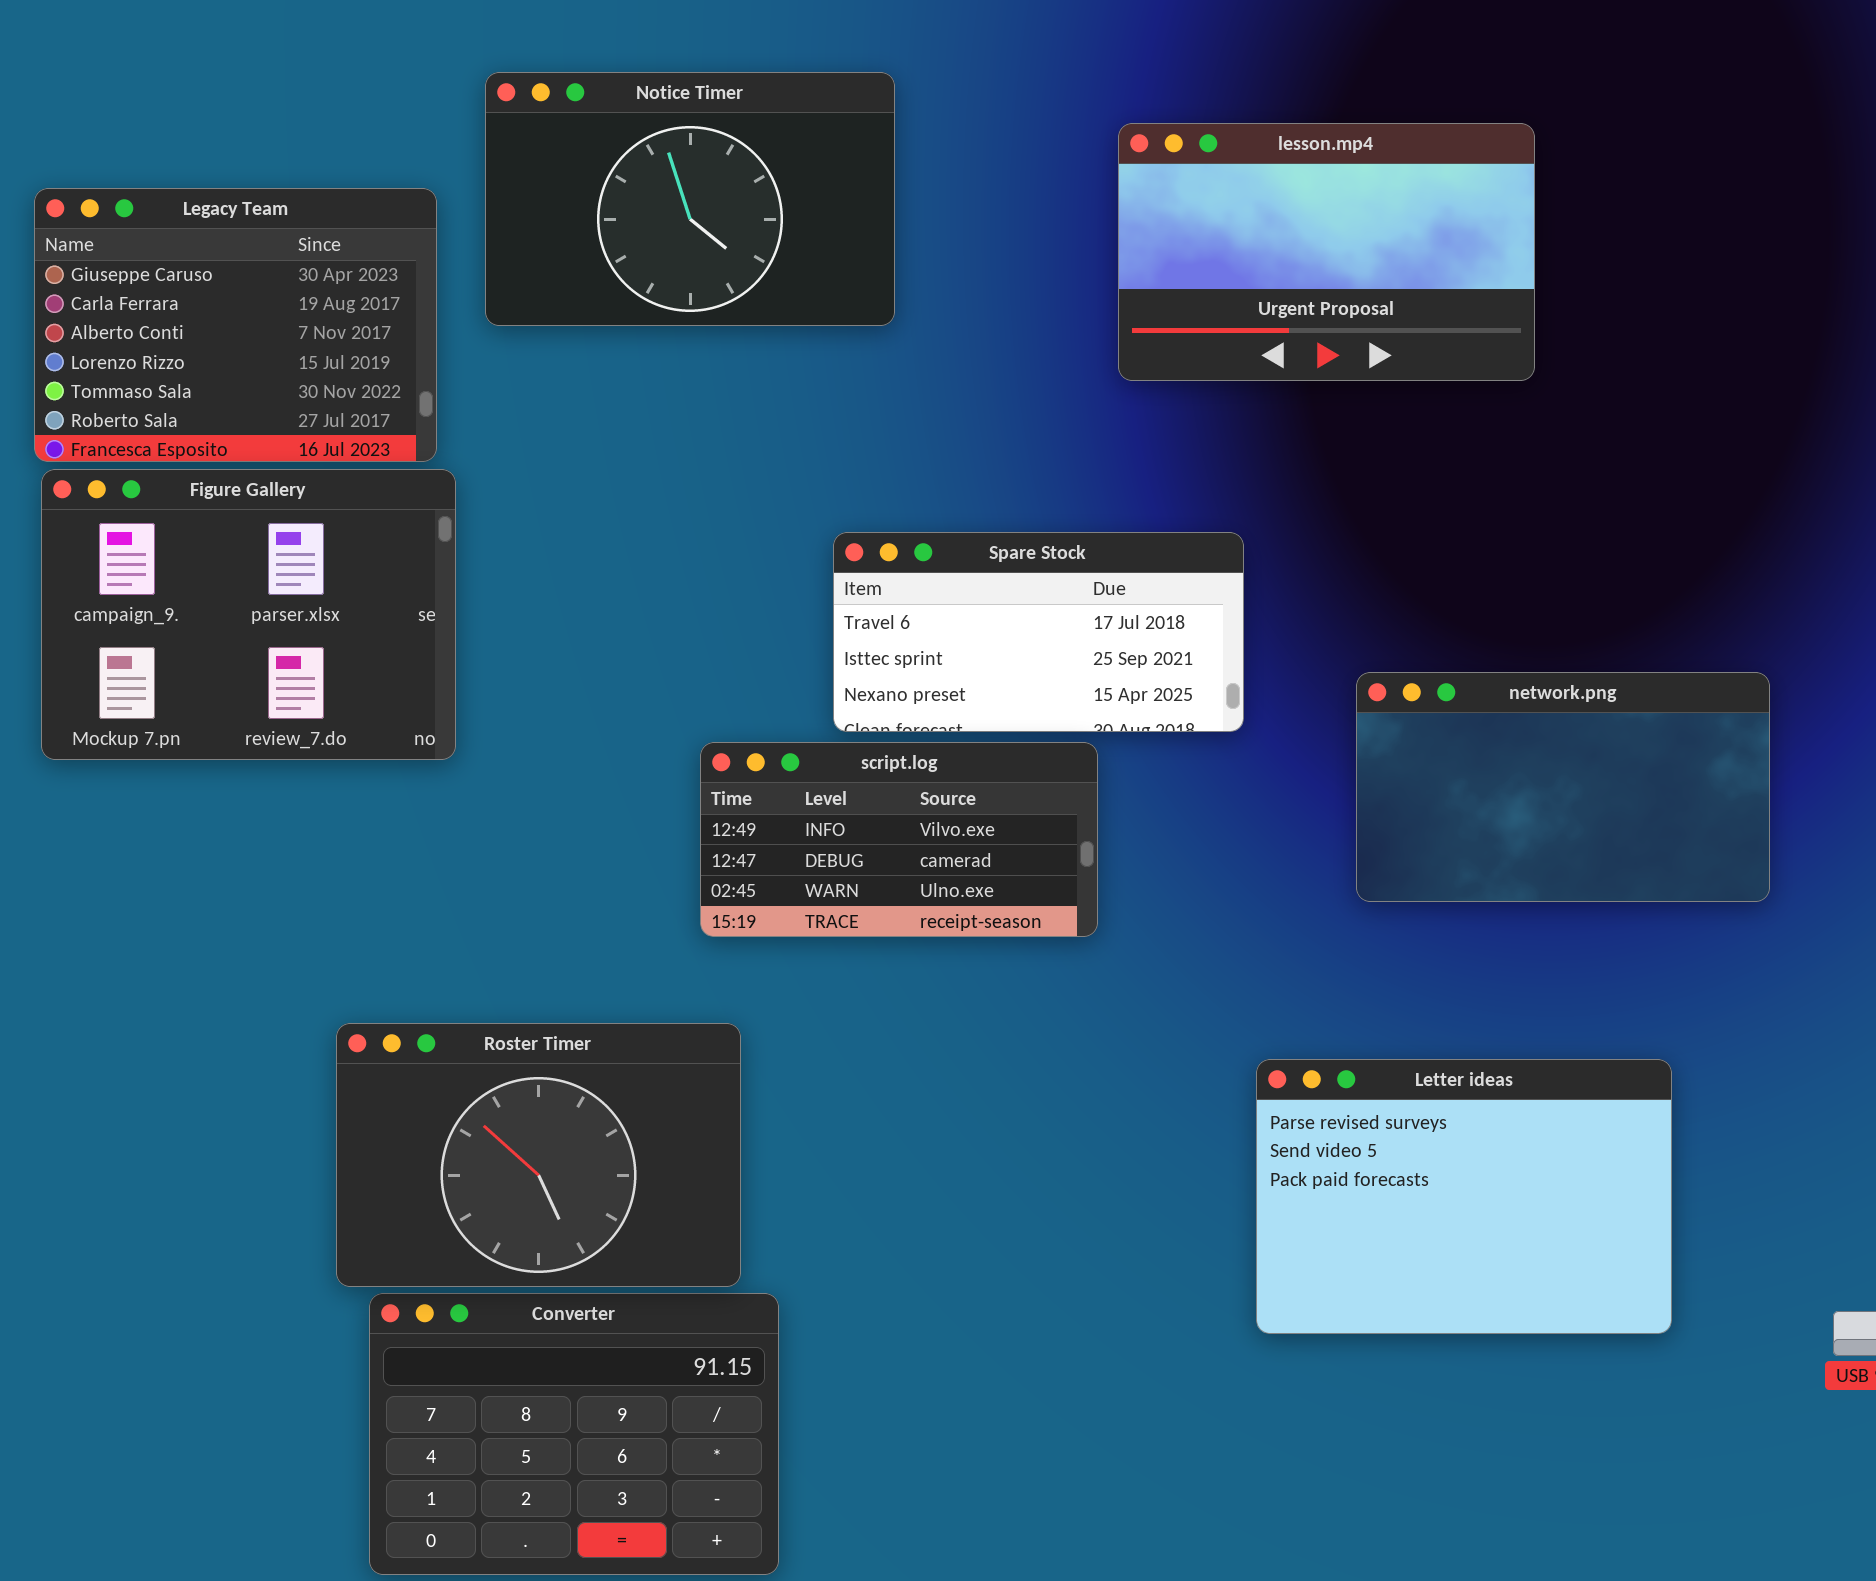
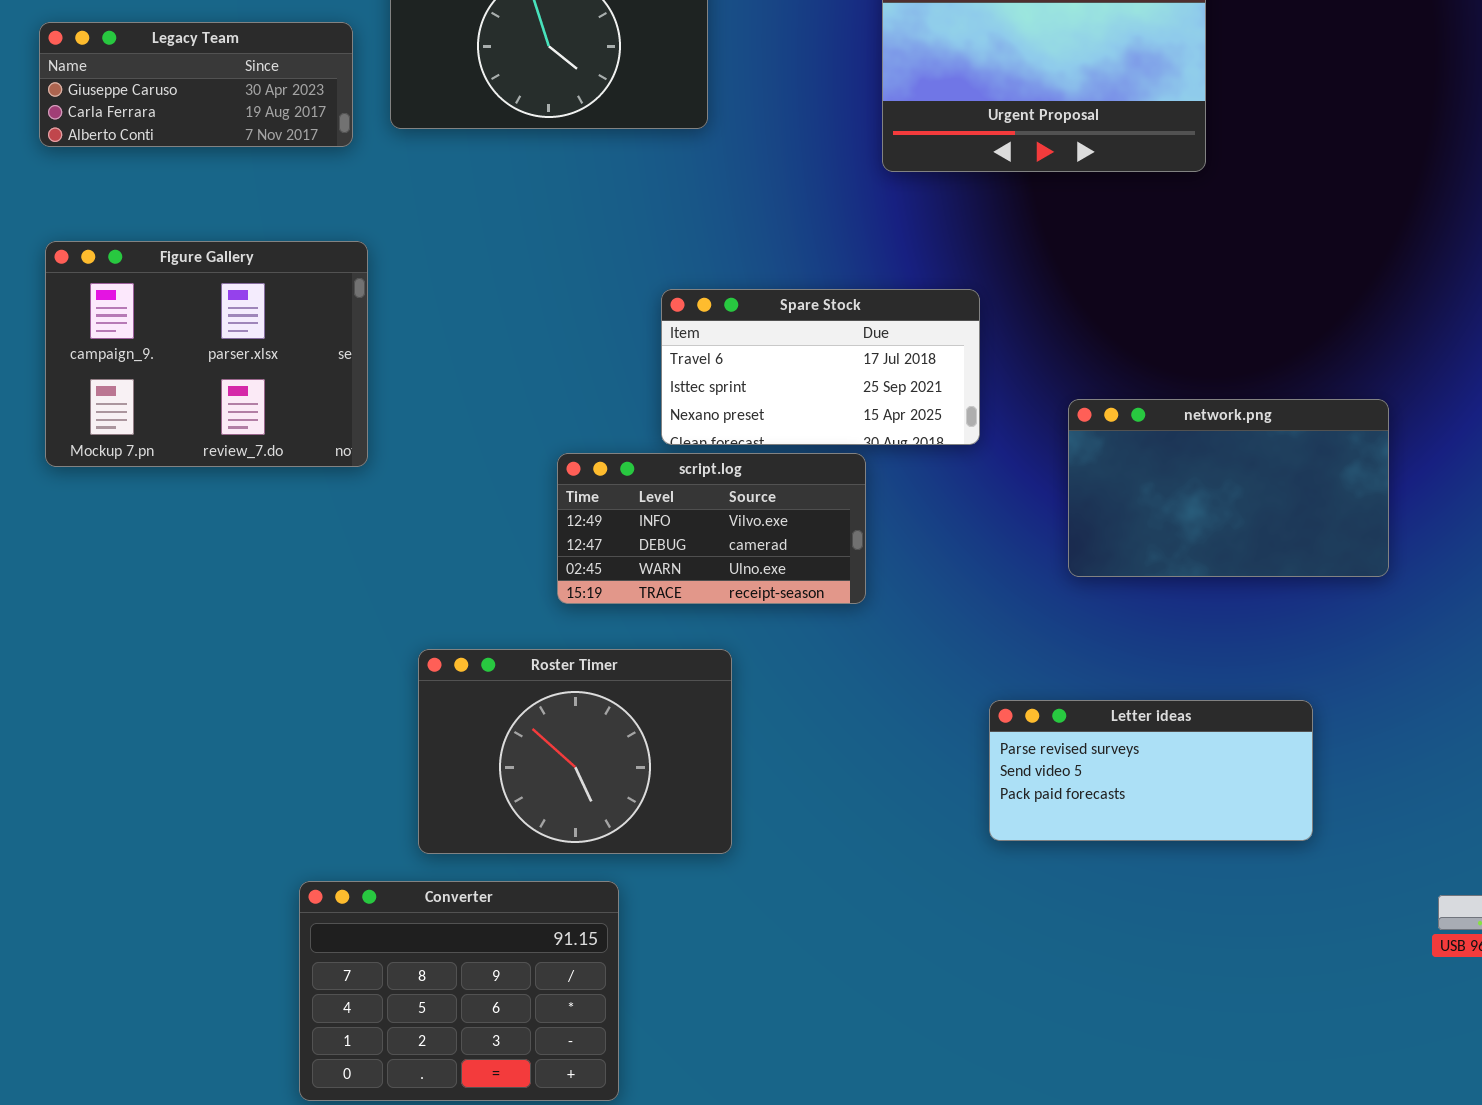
Legacy Team: [34,188,437,462] -> [39,22,353,147], resized
Roster Timer: [336,1023,741,1287] -> [418,649,732,854], moved
Letter ideas: [1256,1059,1672,1334] -> [989,700,1313,841], resized

